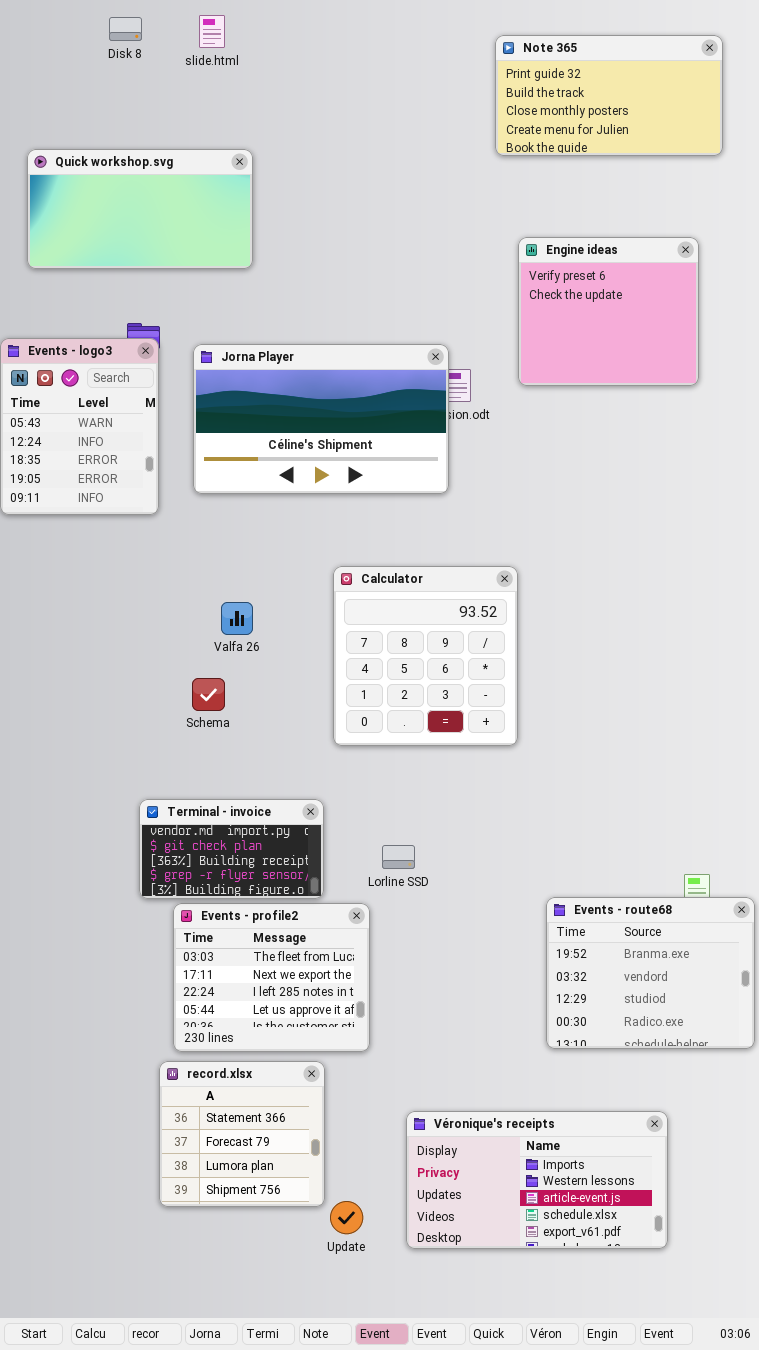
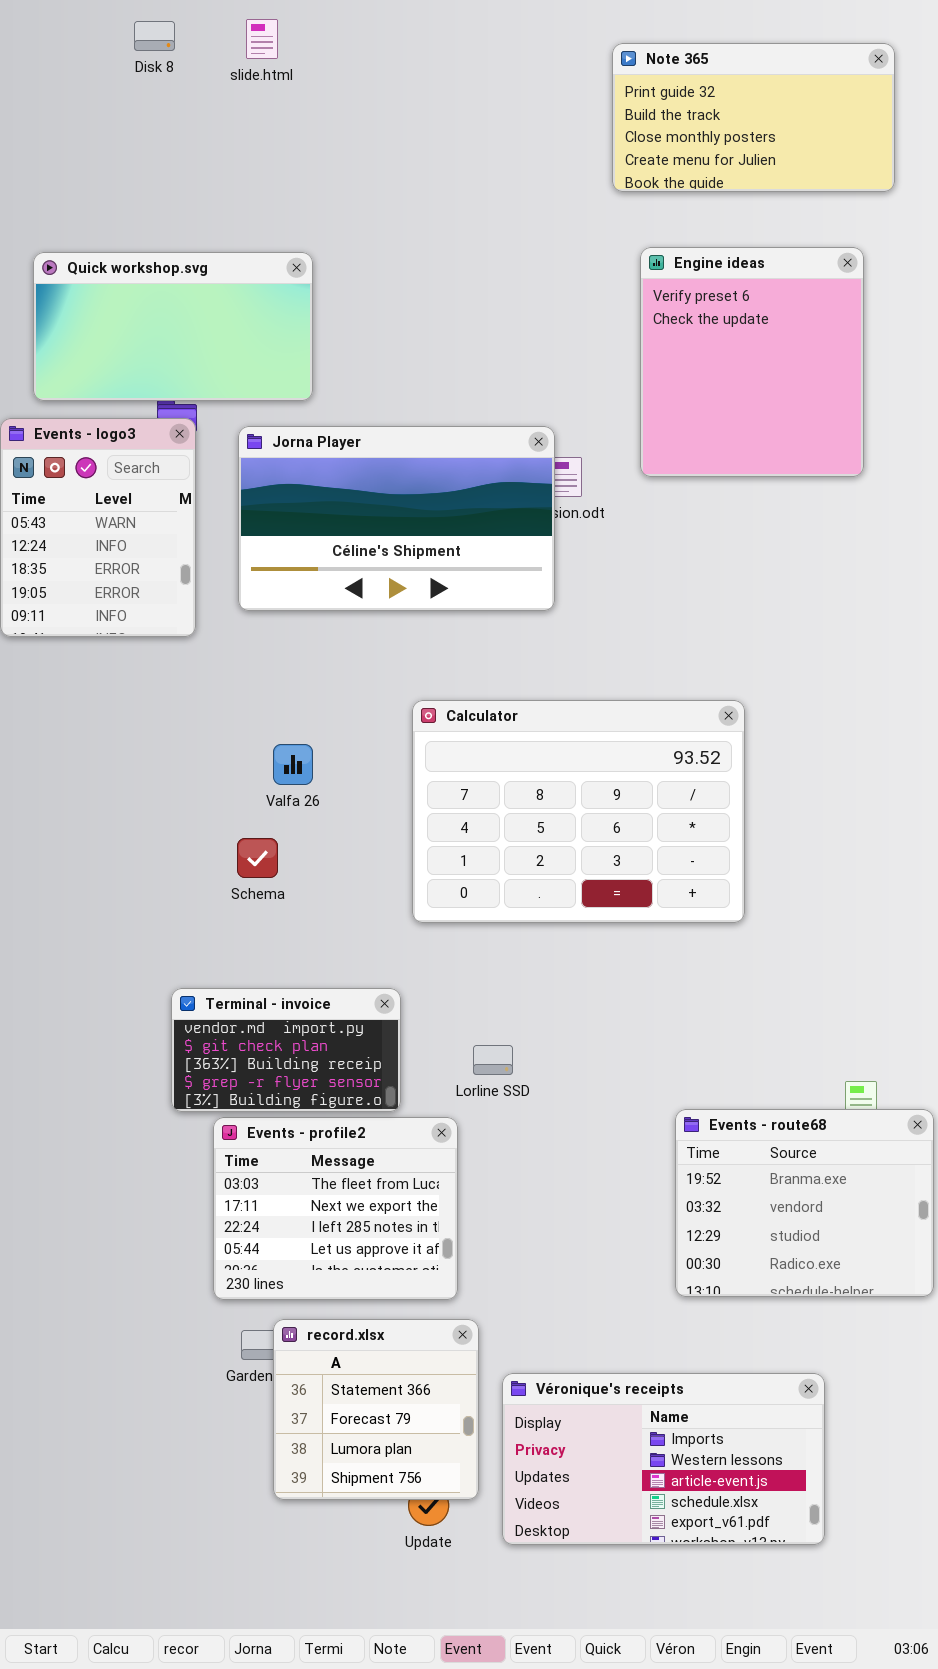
Quick workshop.svg: [27,149,253,269] -> [33,252,313,401], moved
Engine ideas: [518,237,699,386] -> [640,247,864,477], resized
Calculator: [333,566,518,746] -> [412,700,745,923], resized
record.xlsx: [159,1061,325,1207] -> [273,1319,479,1500], moved

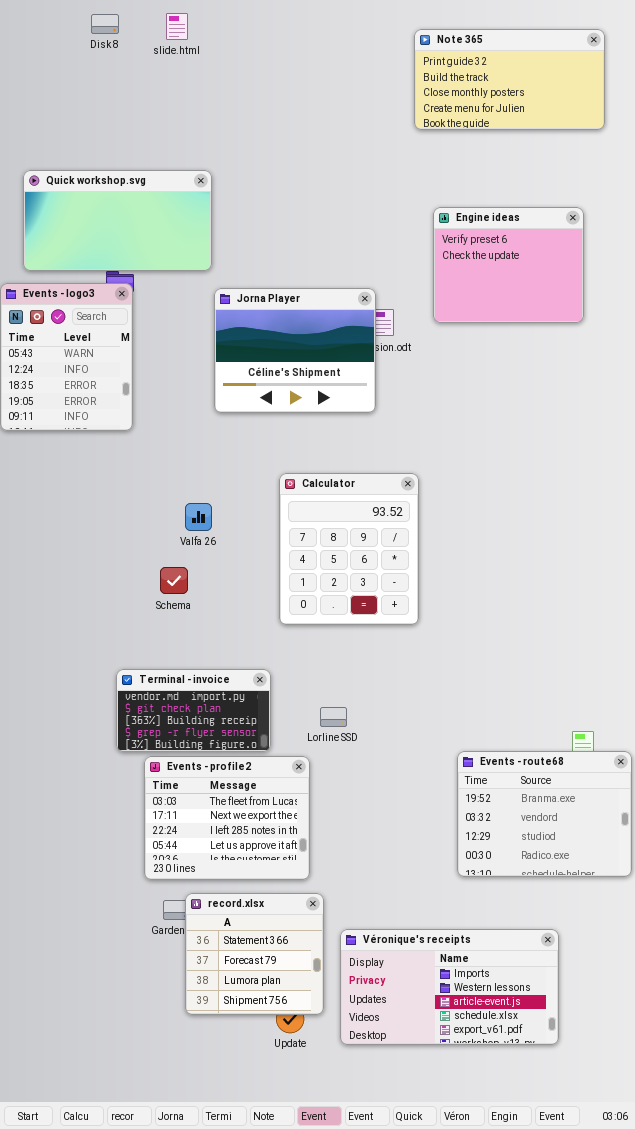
Engine ideas: [640,247,864,477] -> [433,207,584,323], resized
Jorna Player: [238,426,555,611] -> [214,288,376,413], resized
Calculator: [412,700,745,923] -> [279,473,419,625], resized

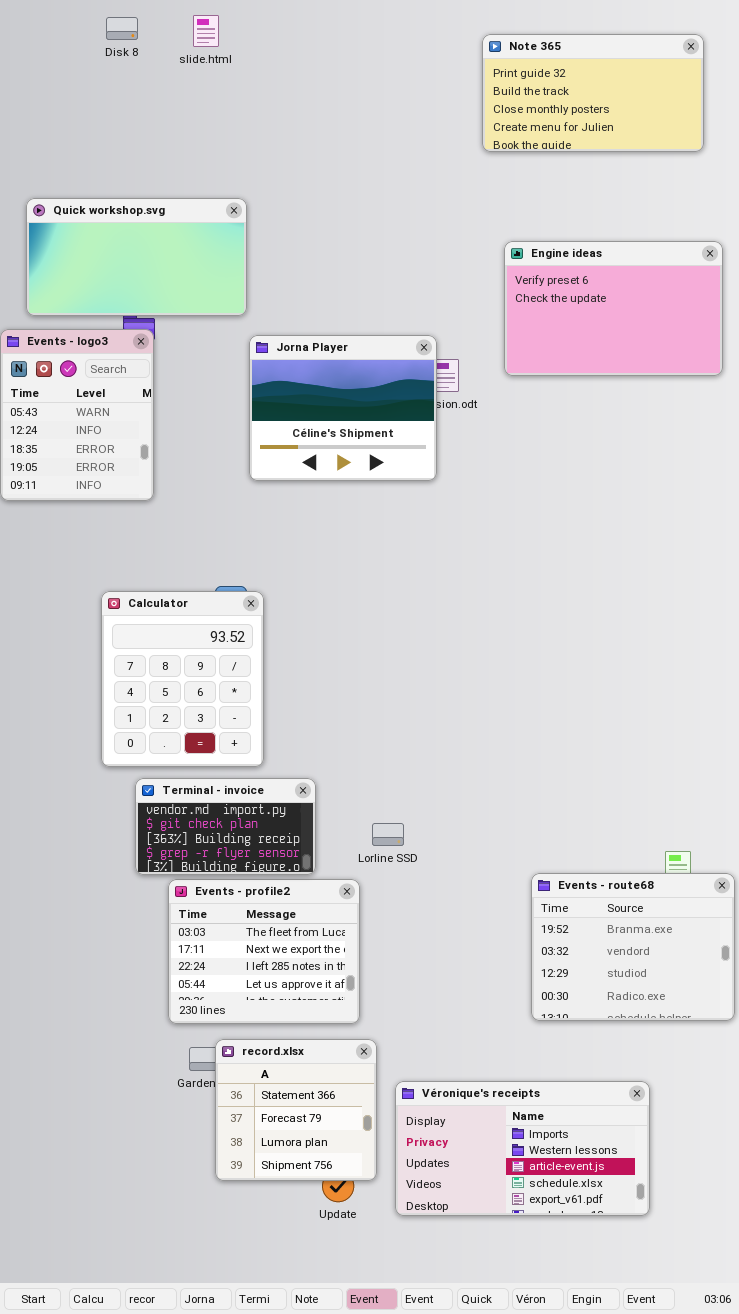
Engine ideas: [433,207,584,323] -> [504,241,723,376], resized
Calculator: [279,473,419,625] -> [101,591,264,767], moved

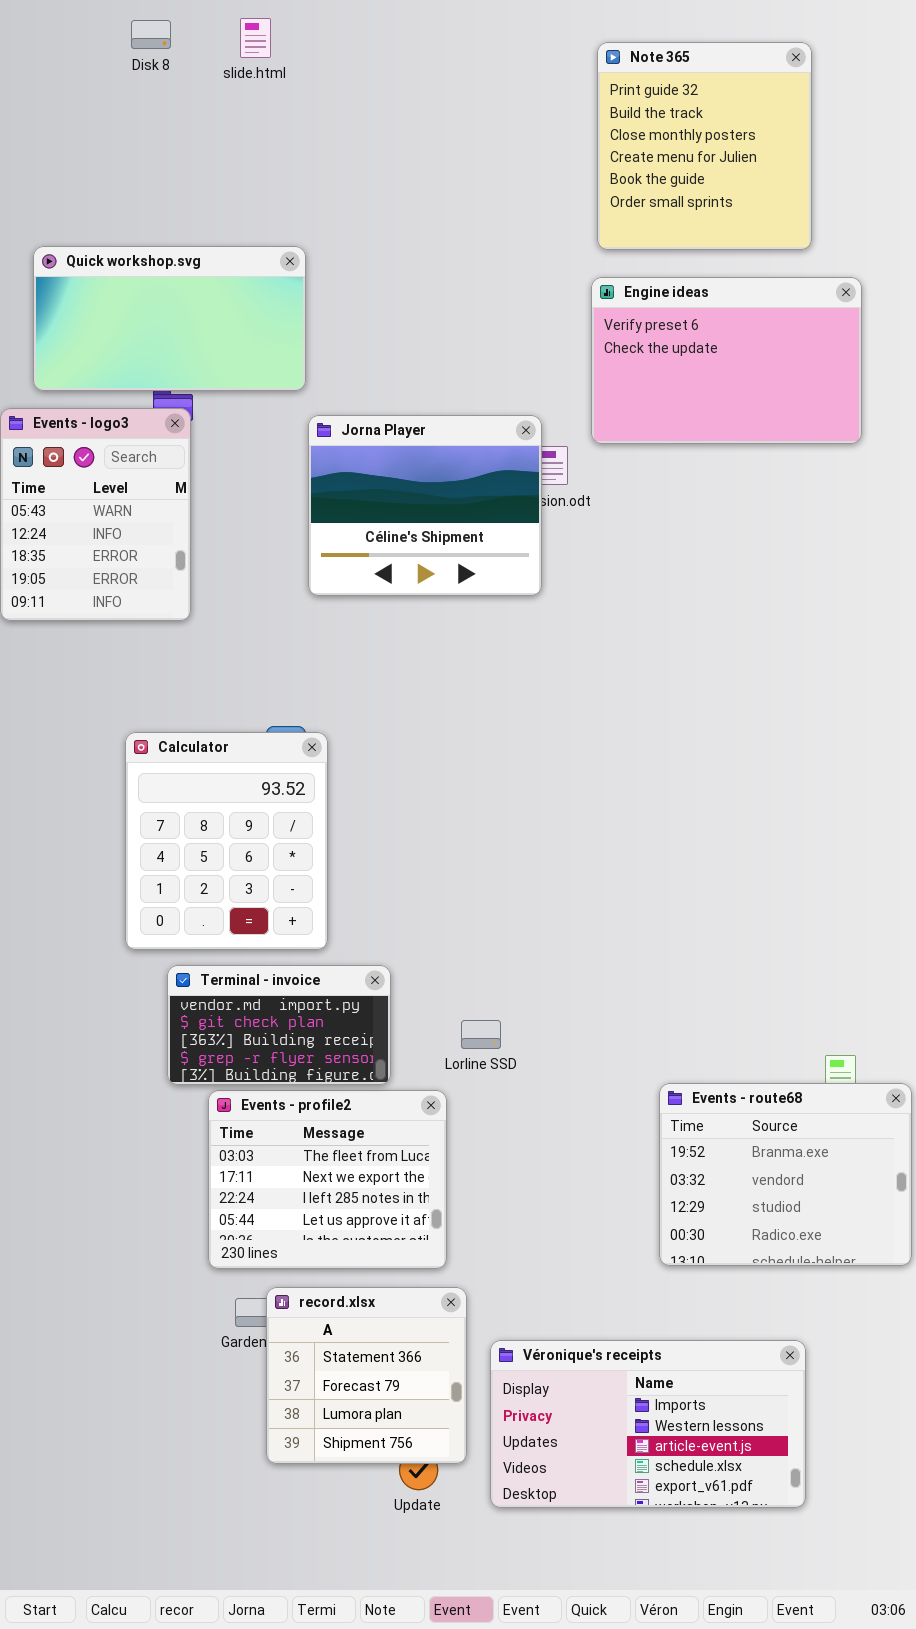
Note 365: [482,34,704,152] -> [597,42,812,250], resized
Engine ideas: [504,241,723,376] -> [591,277,862,444], moved

